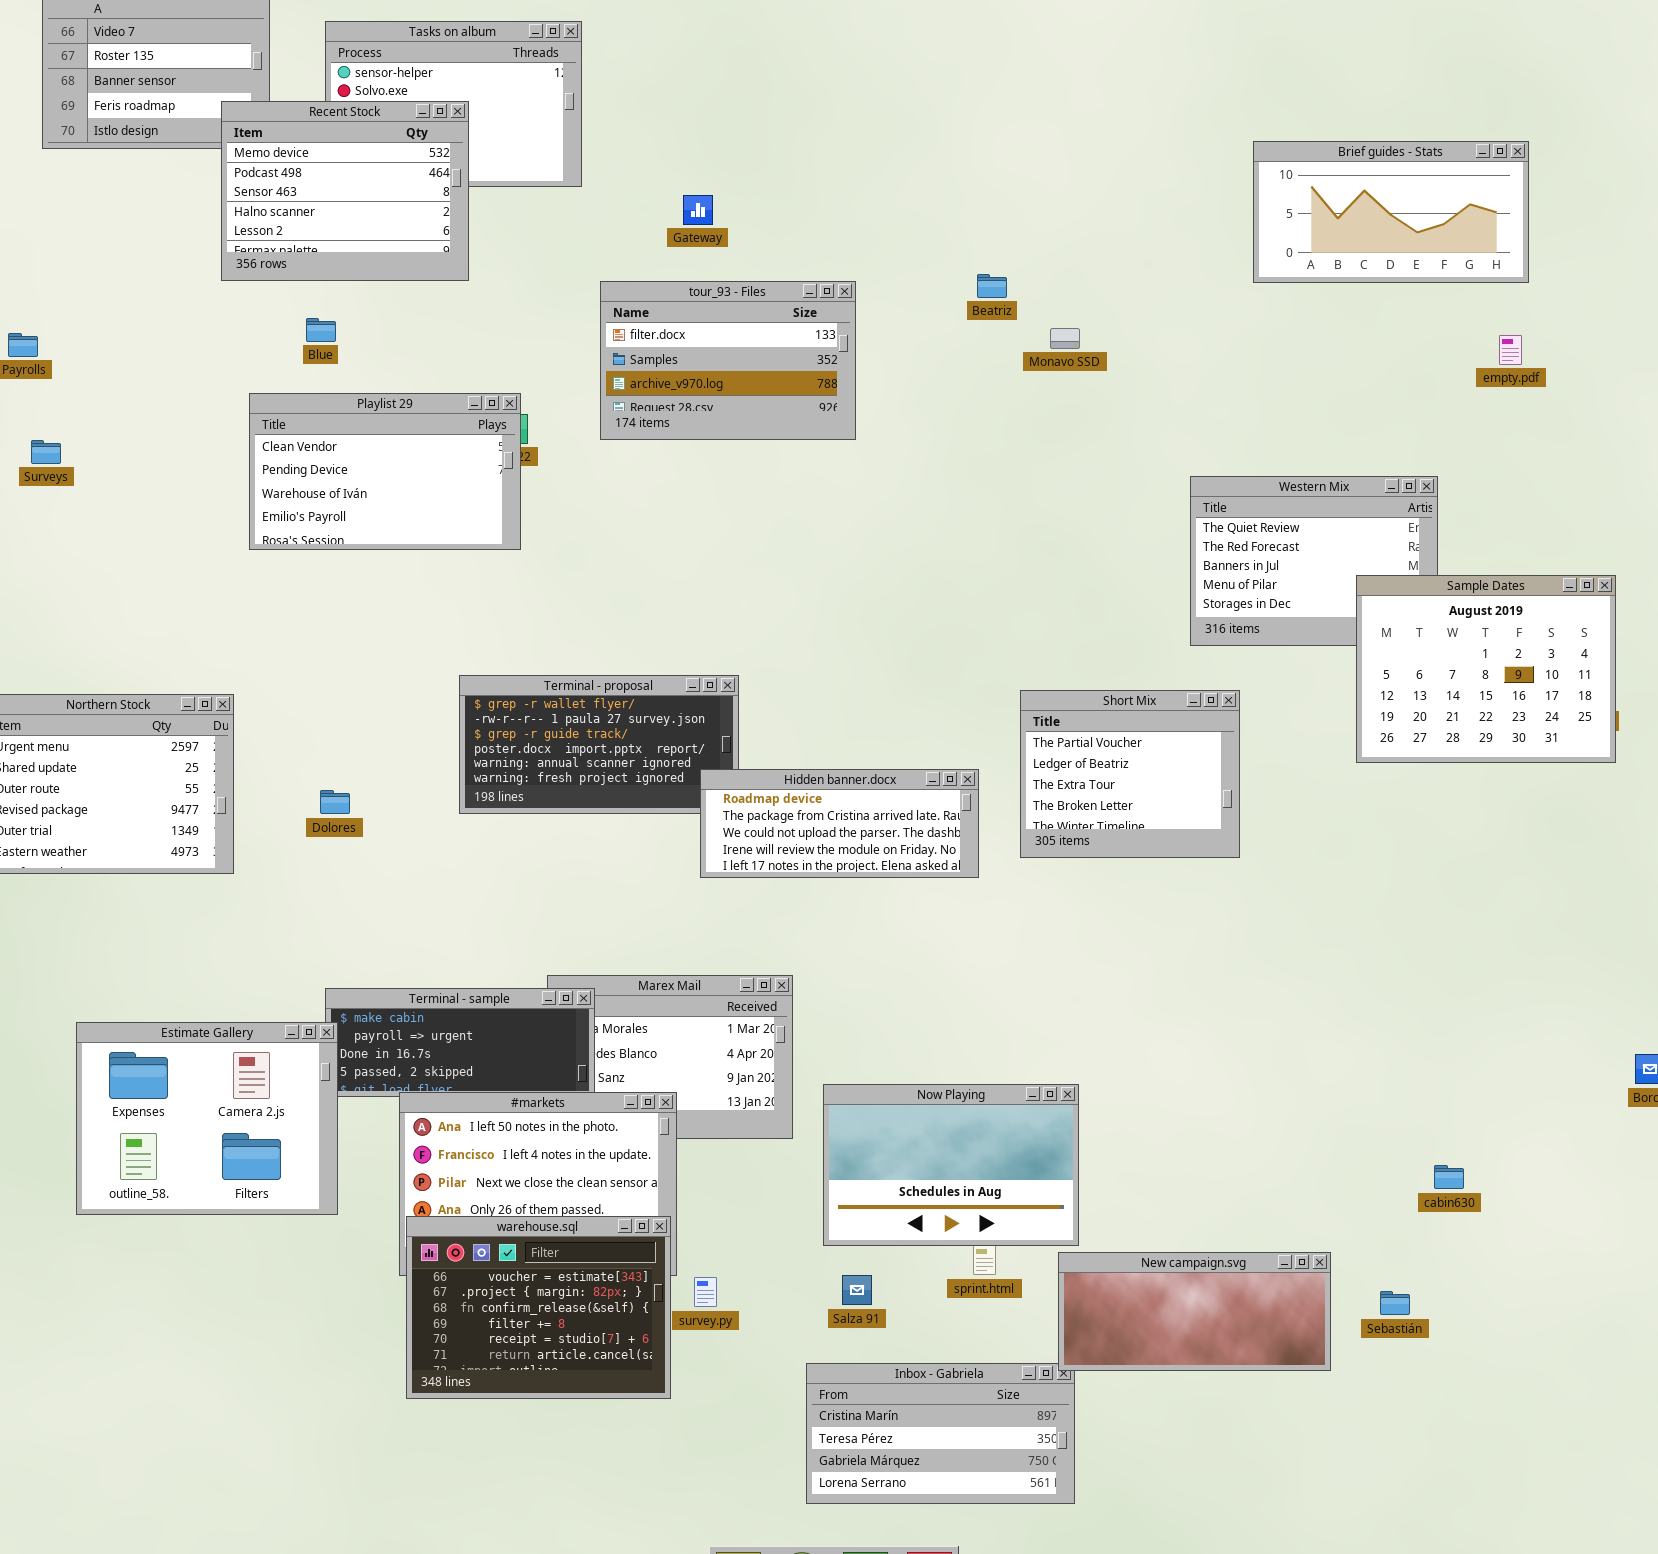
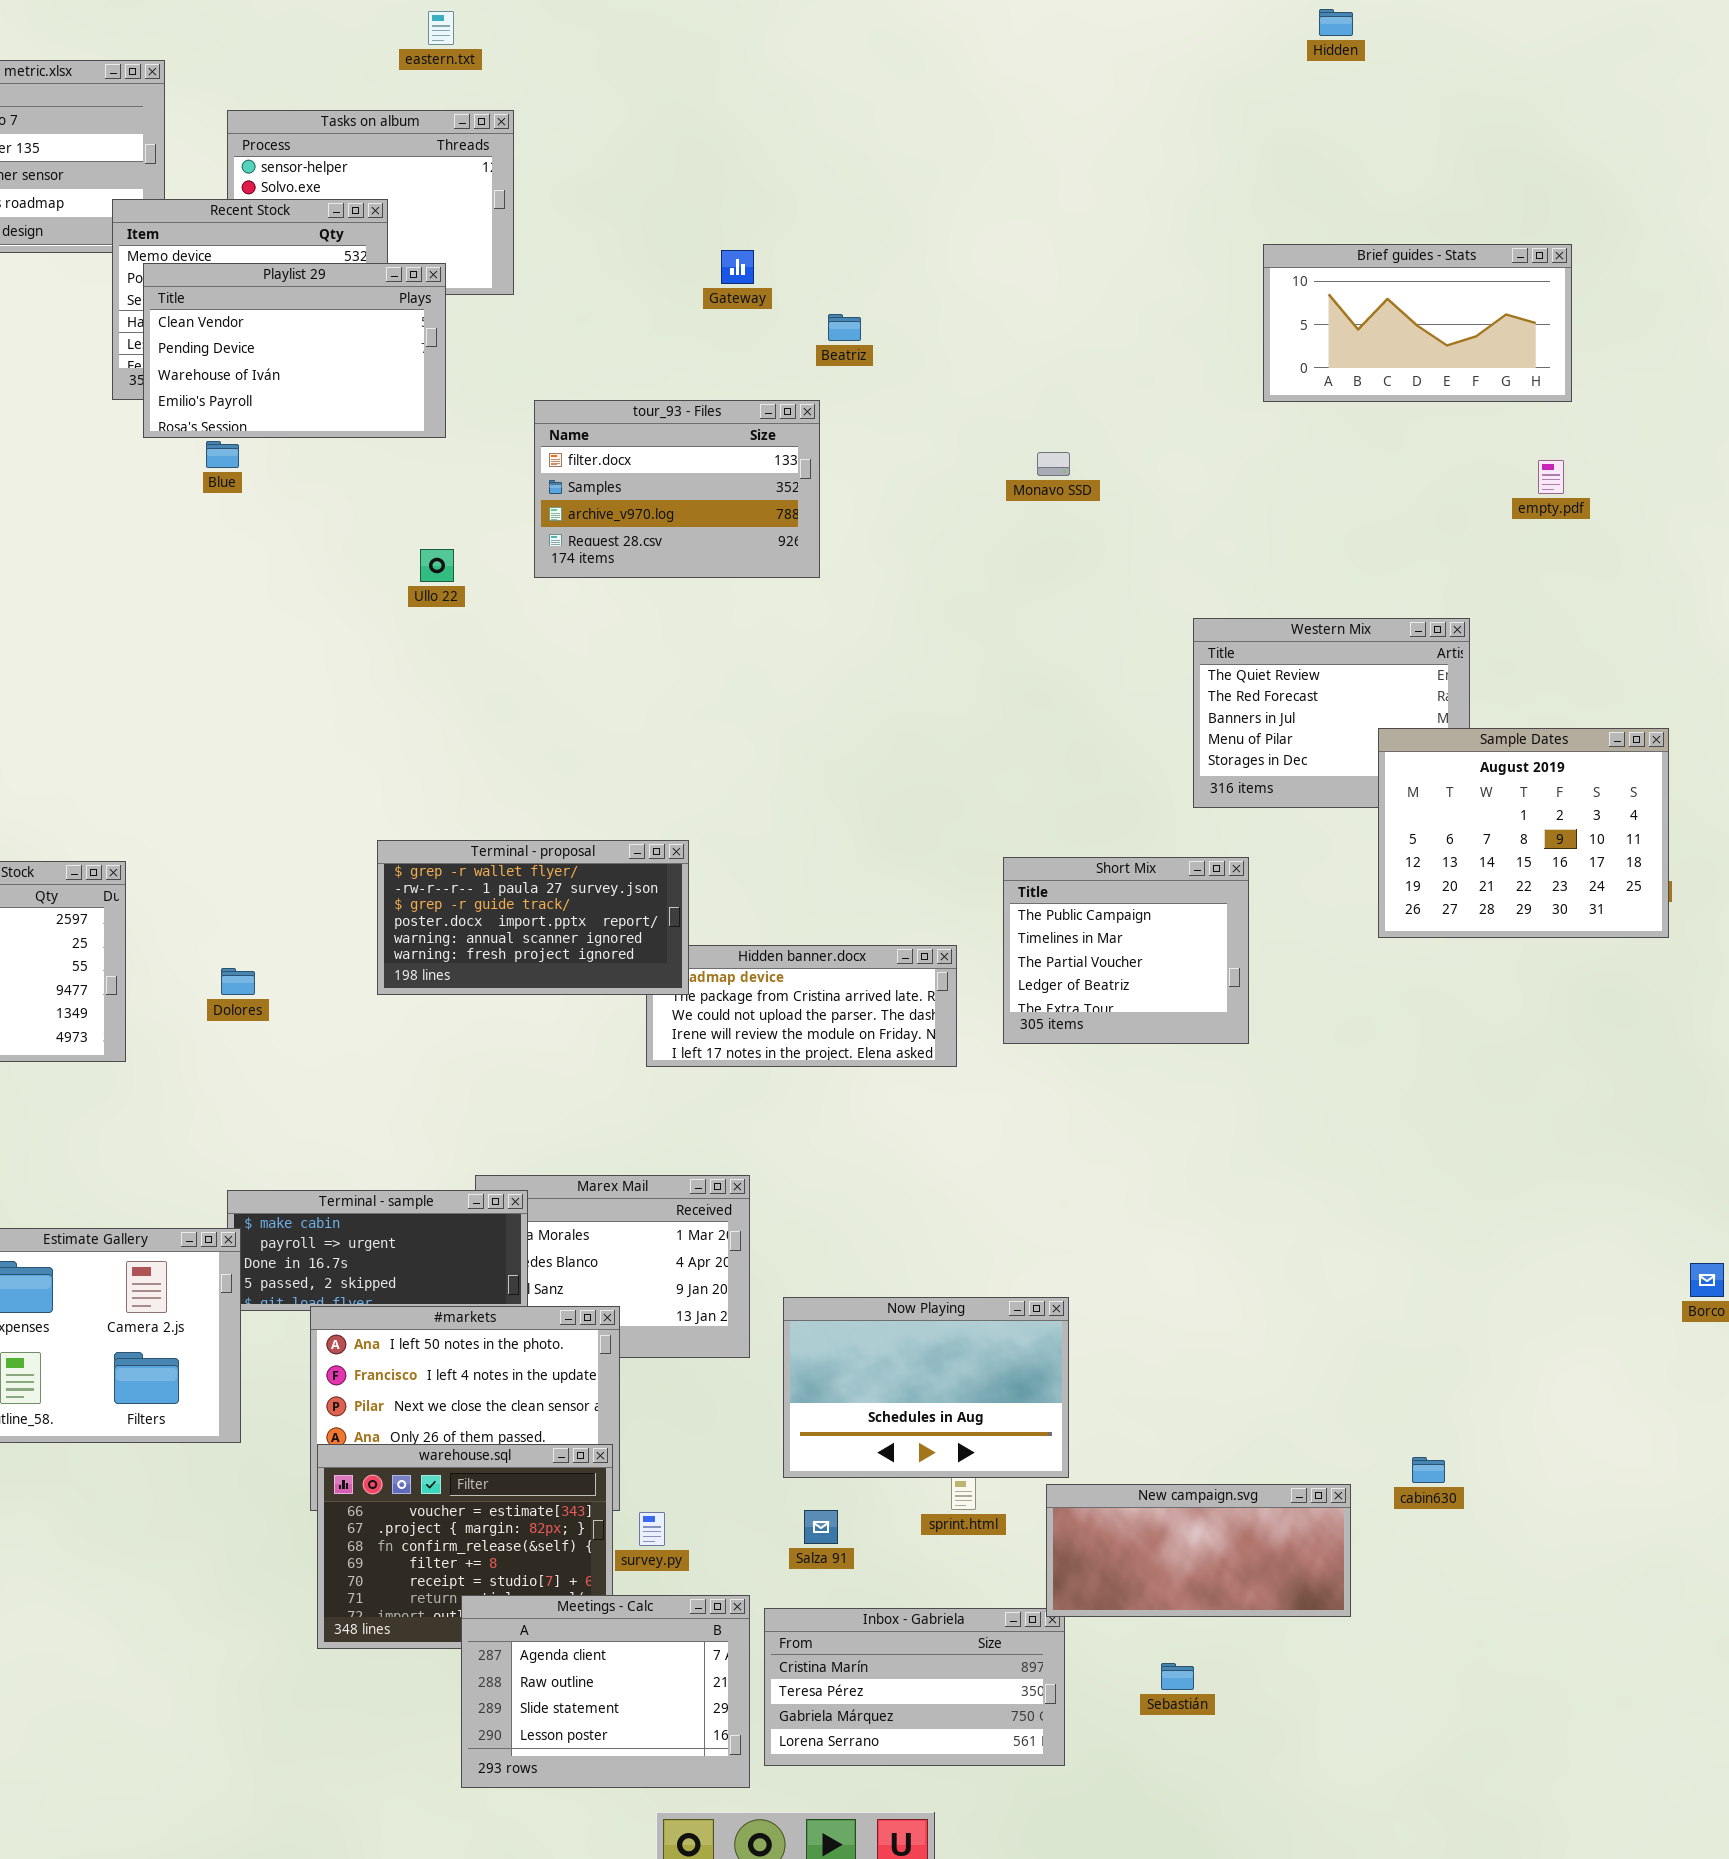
Gateway: [683,195,713,225] -> [721,250,754,284], moved
Beatriz: [977,274,1007,298] -> [828,314,861,341], moved
Playlist 29: [249,393,521,550] -> [143,263,446,438], moved
Terminal - proposal: [459,675,739,814] -> [377,840,689,995], raised
Short Mix: [1020,690,1240,858] -> [1003,857,1249,1044], scrolled up 2 rows
cabin630: [1434,1165,1464,1189] -> [1412,1457,1445,1483], moved
Sebastián: [1380,1291,1410,1315] -> [1161,1663,1194,1690], moved
Meetings - Calc: none -> [461,1595,750,1788], opened

